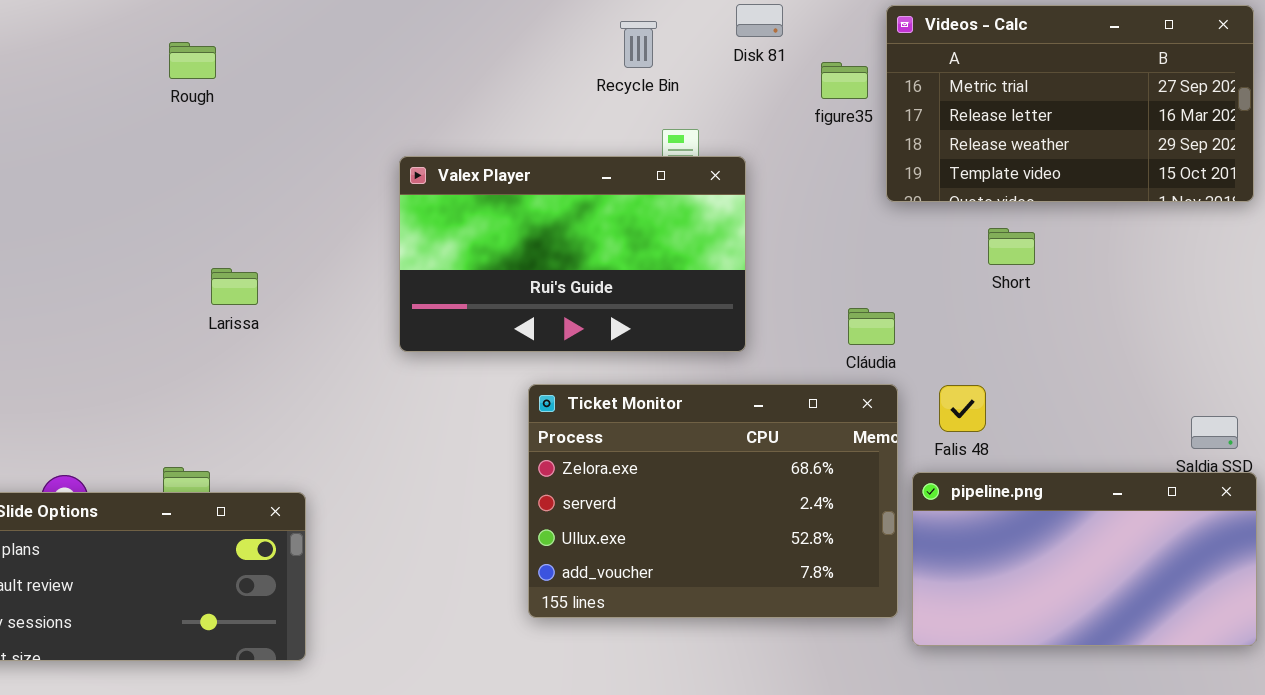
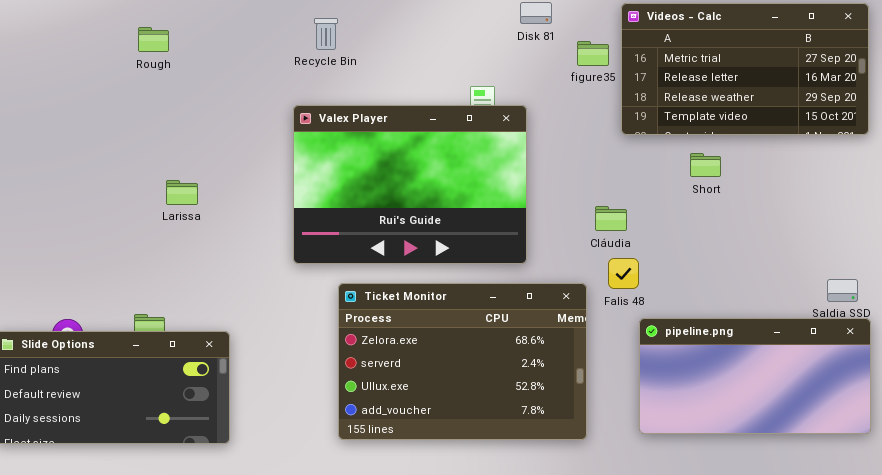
Recycle Bin: [620,21,657,68] -> [314,18,338,50], moved
Valex Player: [399,156,746,352] -> [293,105,527,264], resized
Ticket Monitor: [528,384,898,618] -> [338,283,587,440], moved
Falis 48: [939,385,986,432] -> [608,258,639,289], moved

